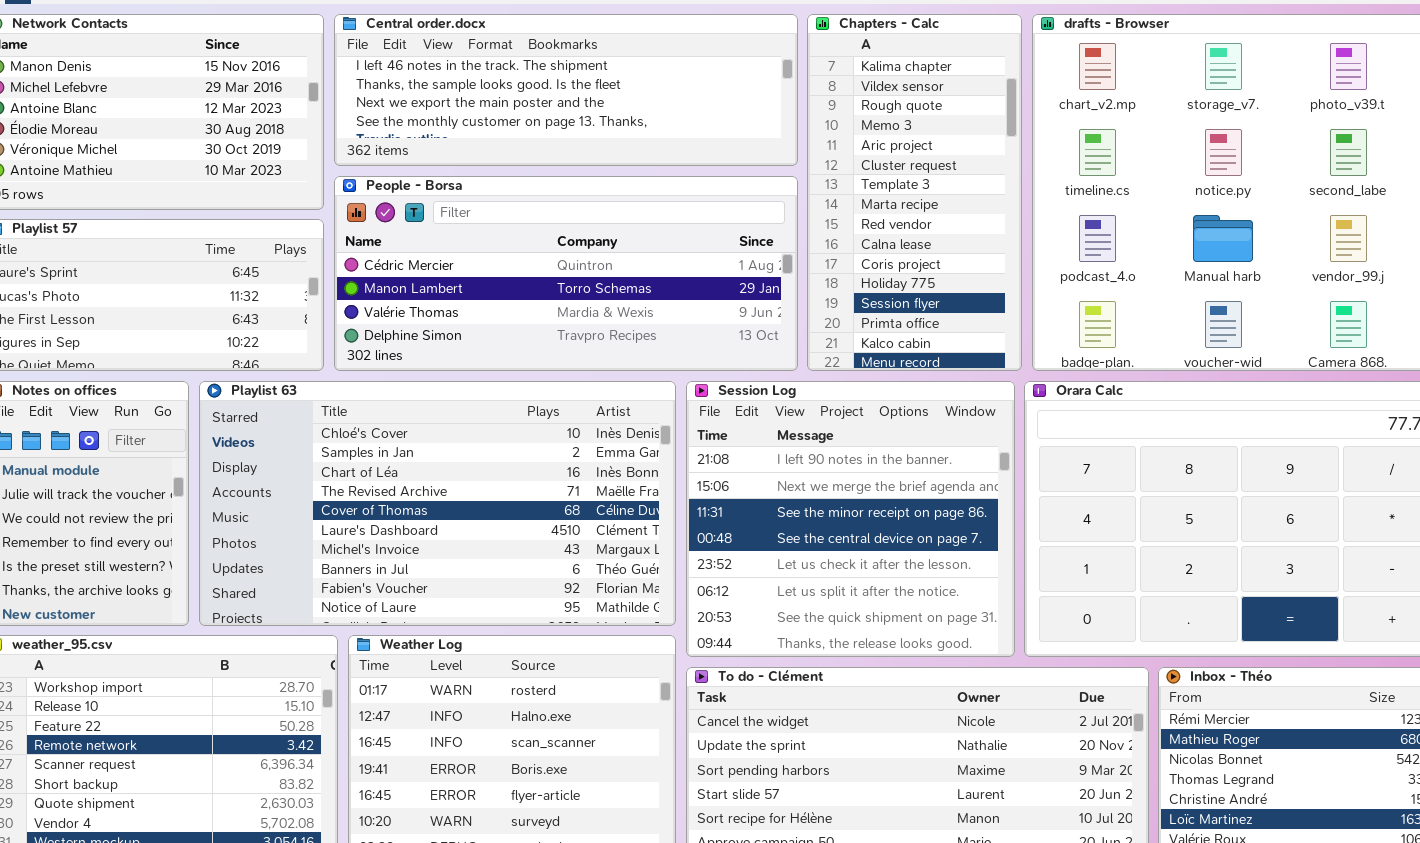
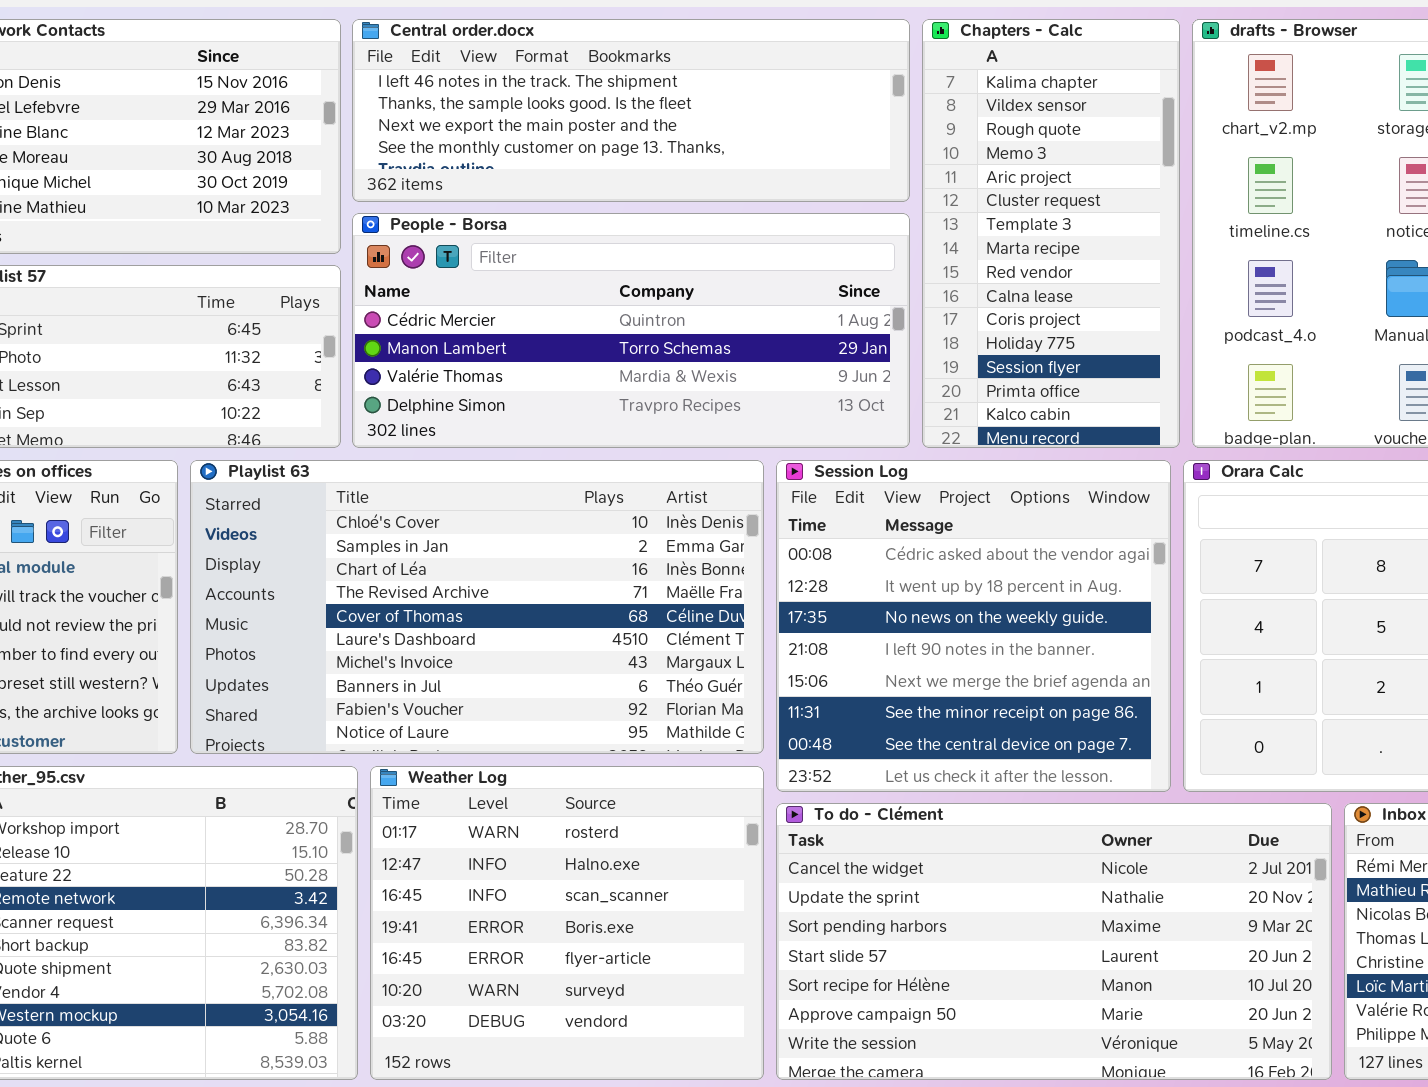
Session Log: [686,381,1015,657] -> [776,460,1171,792], scrolled up 3 rows

